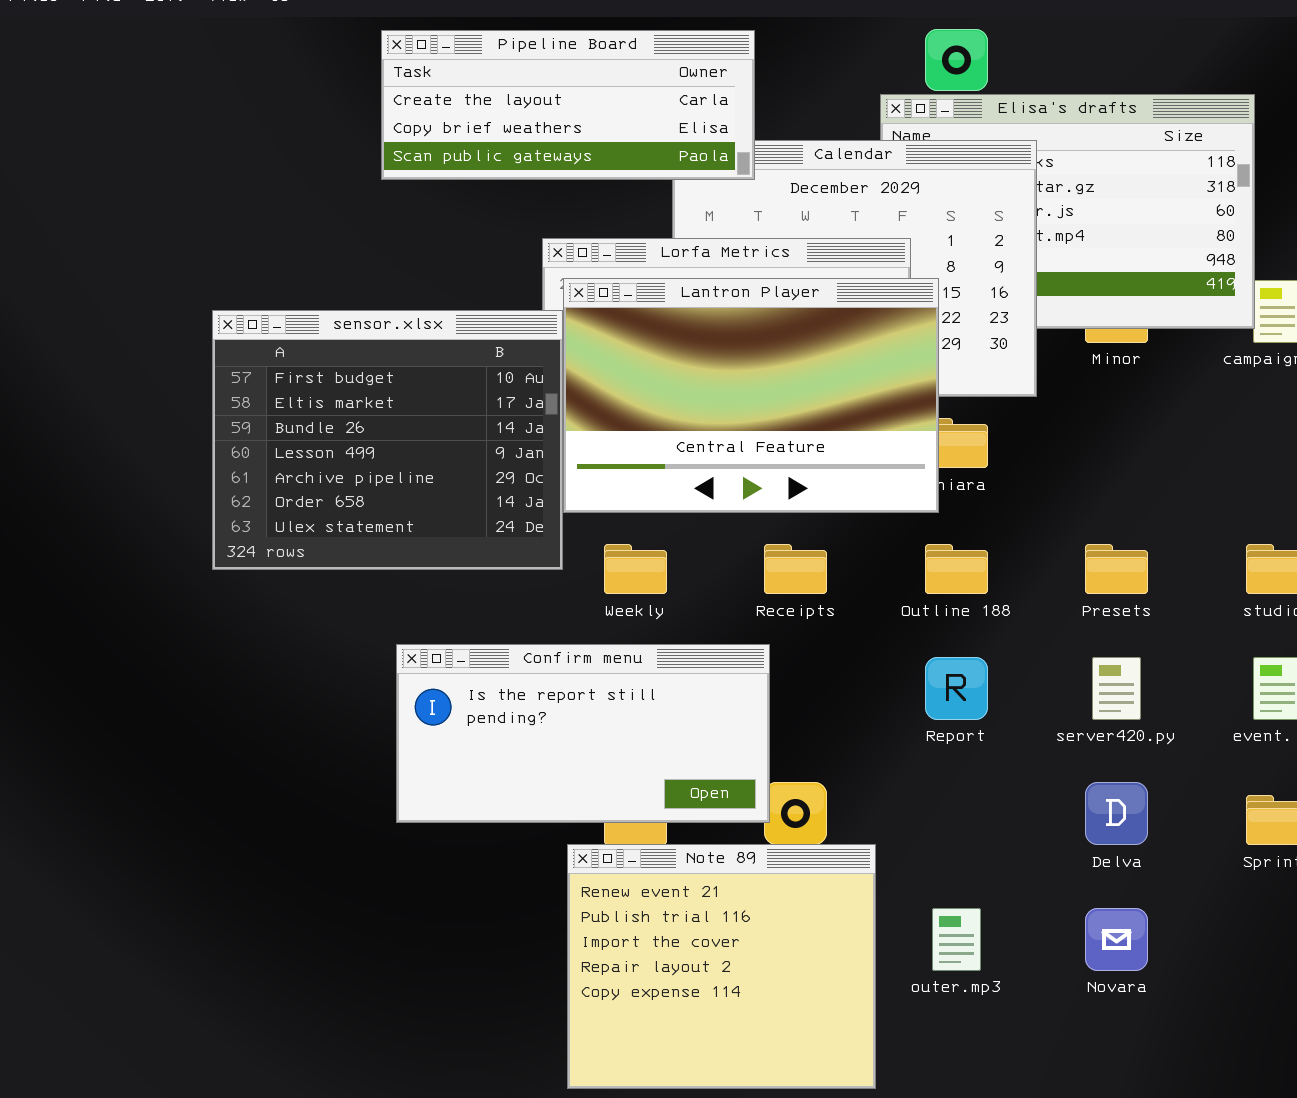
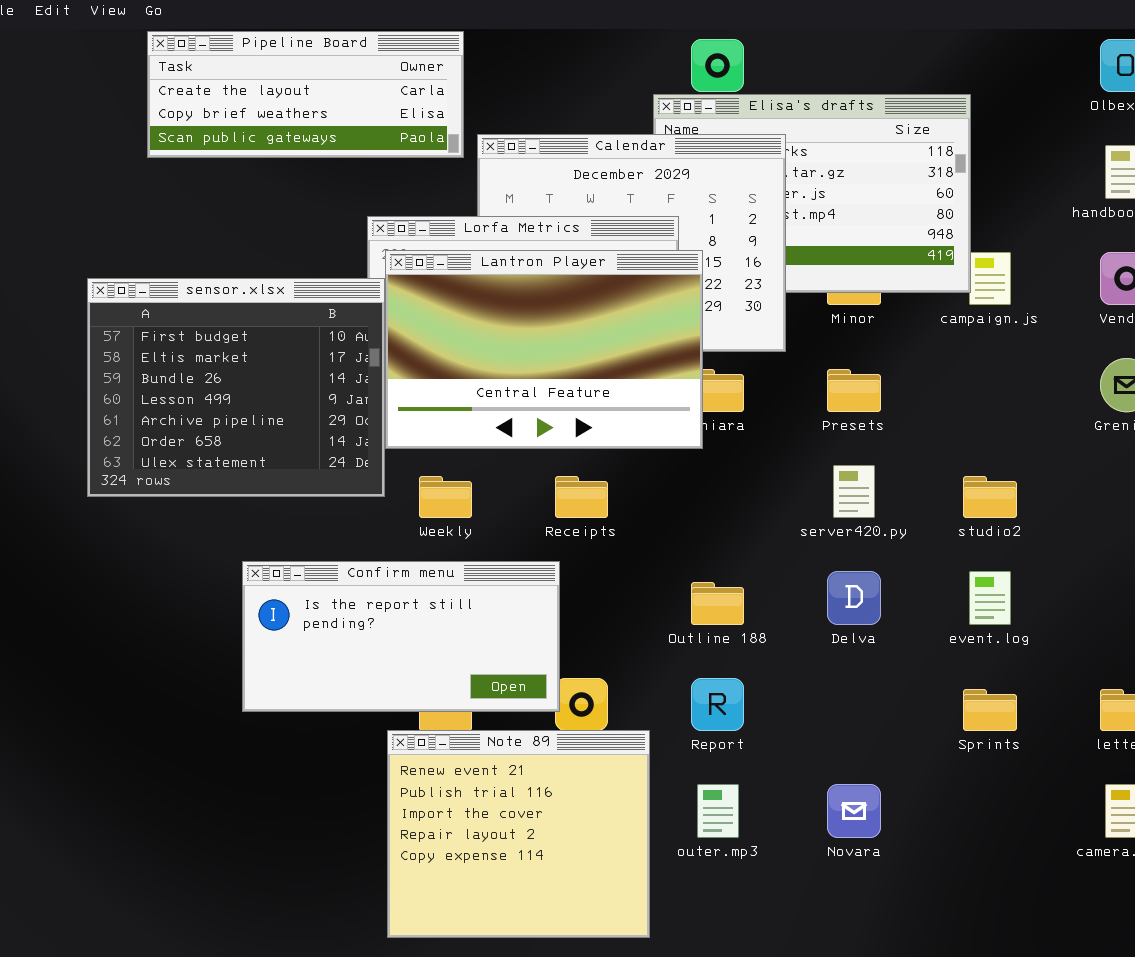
Pipeline Board: [381,30,755,180] -> [147,31,464,158], moved
Outline 188: [925,544,988,594] -> [691,582,744,625], moved
Presets: [1085,544,1148,594] -> [827,369,881,412], moved
Report: [925,657,988,720] -> [691,678,744,731], moved
server420.py: [1092,657,1141,720] -> [833,465,875,518], moved
Delva: [1085,782,1148,845] -> [827,571,881,625], moved

